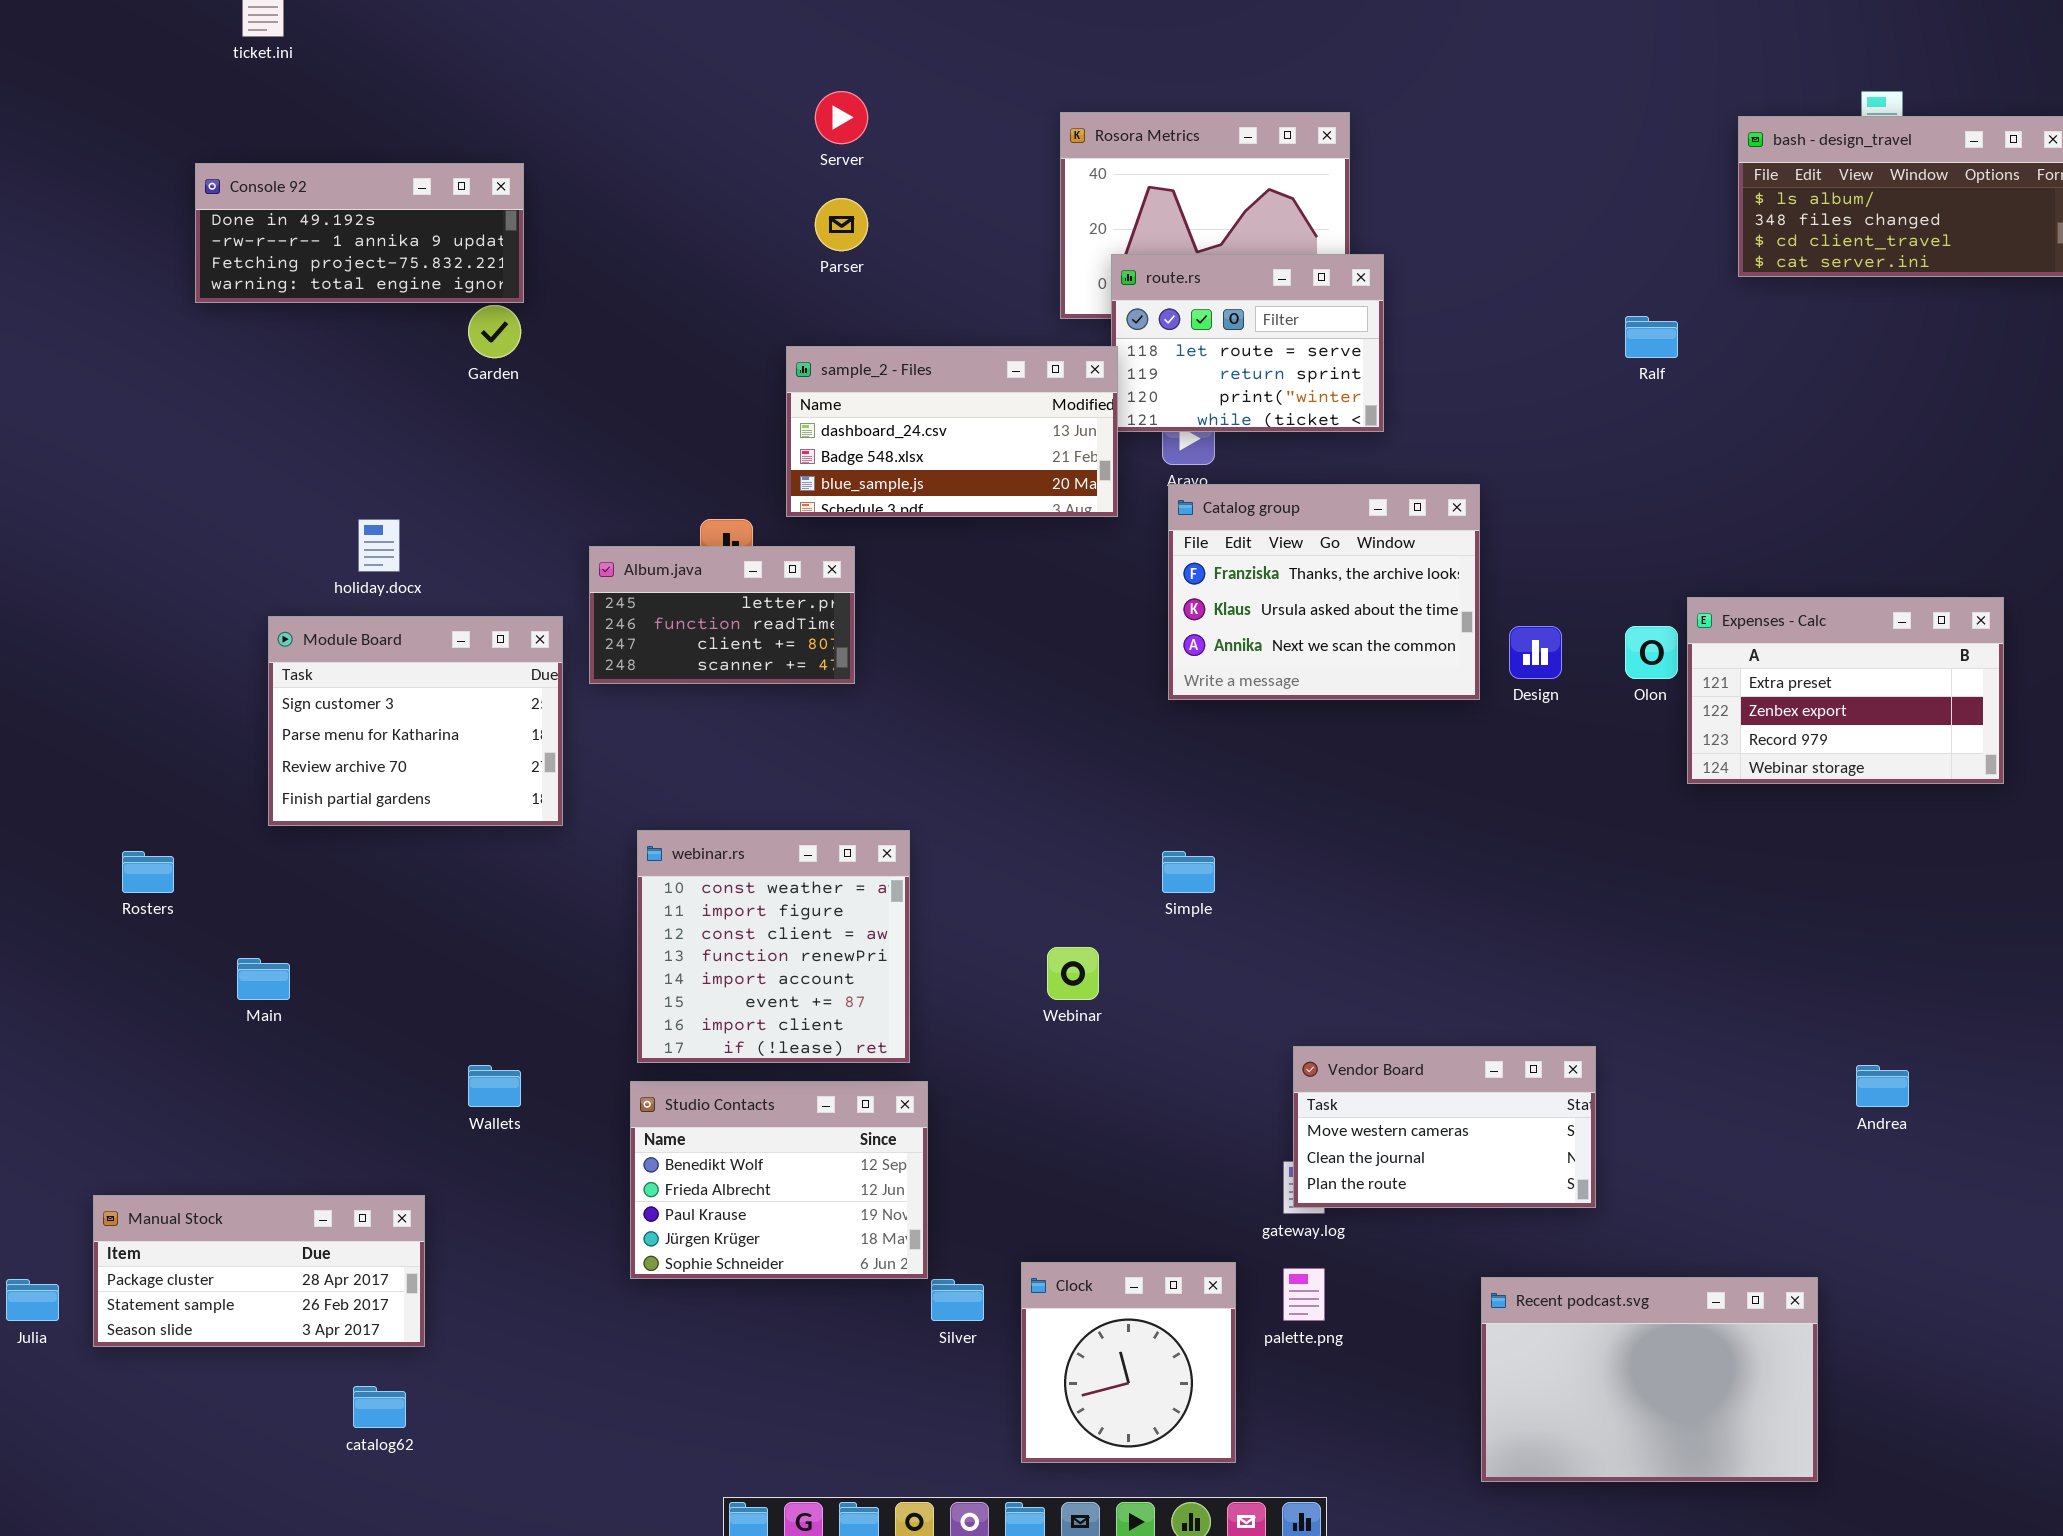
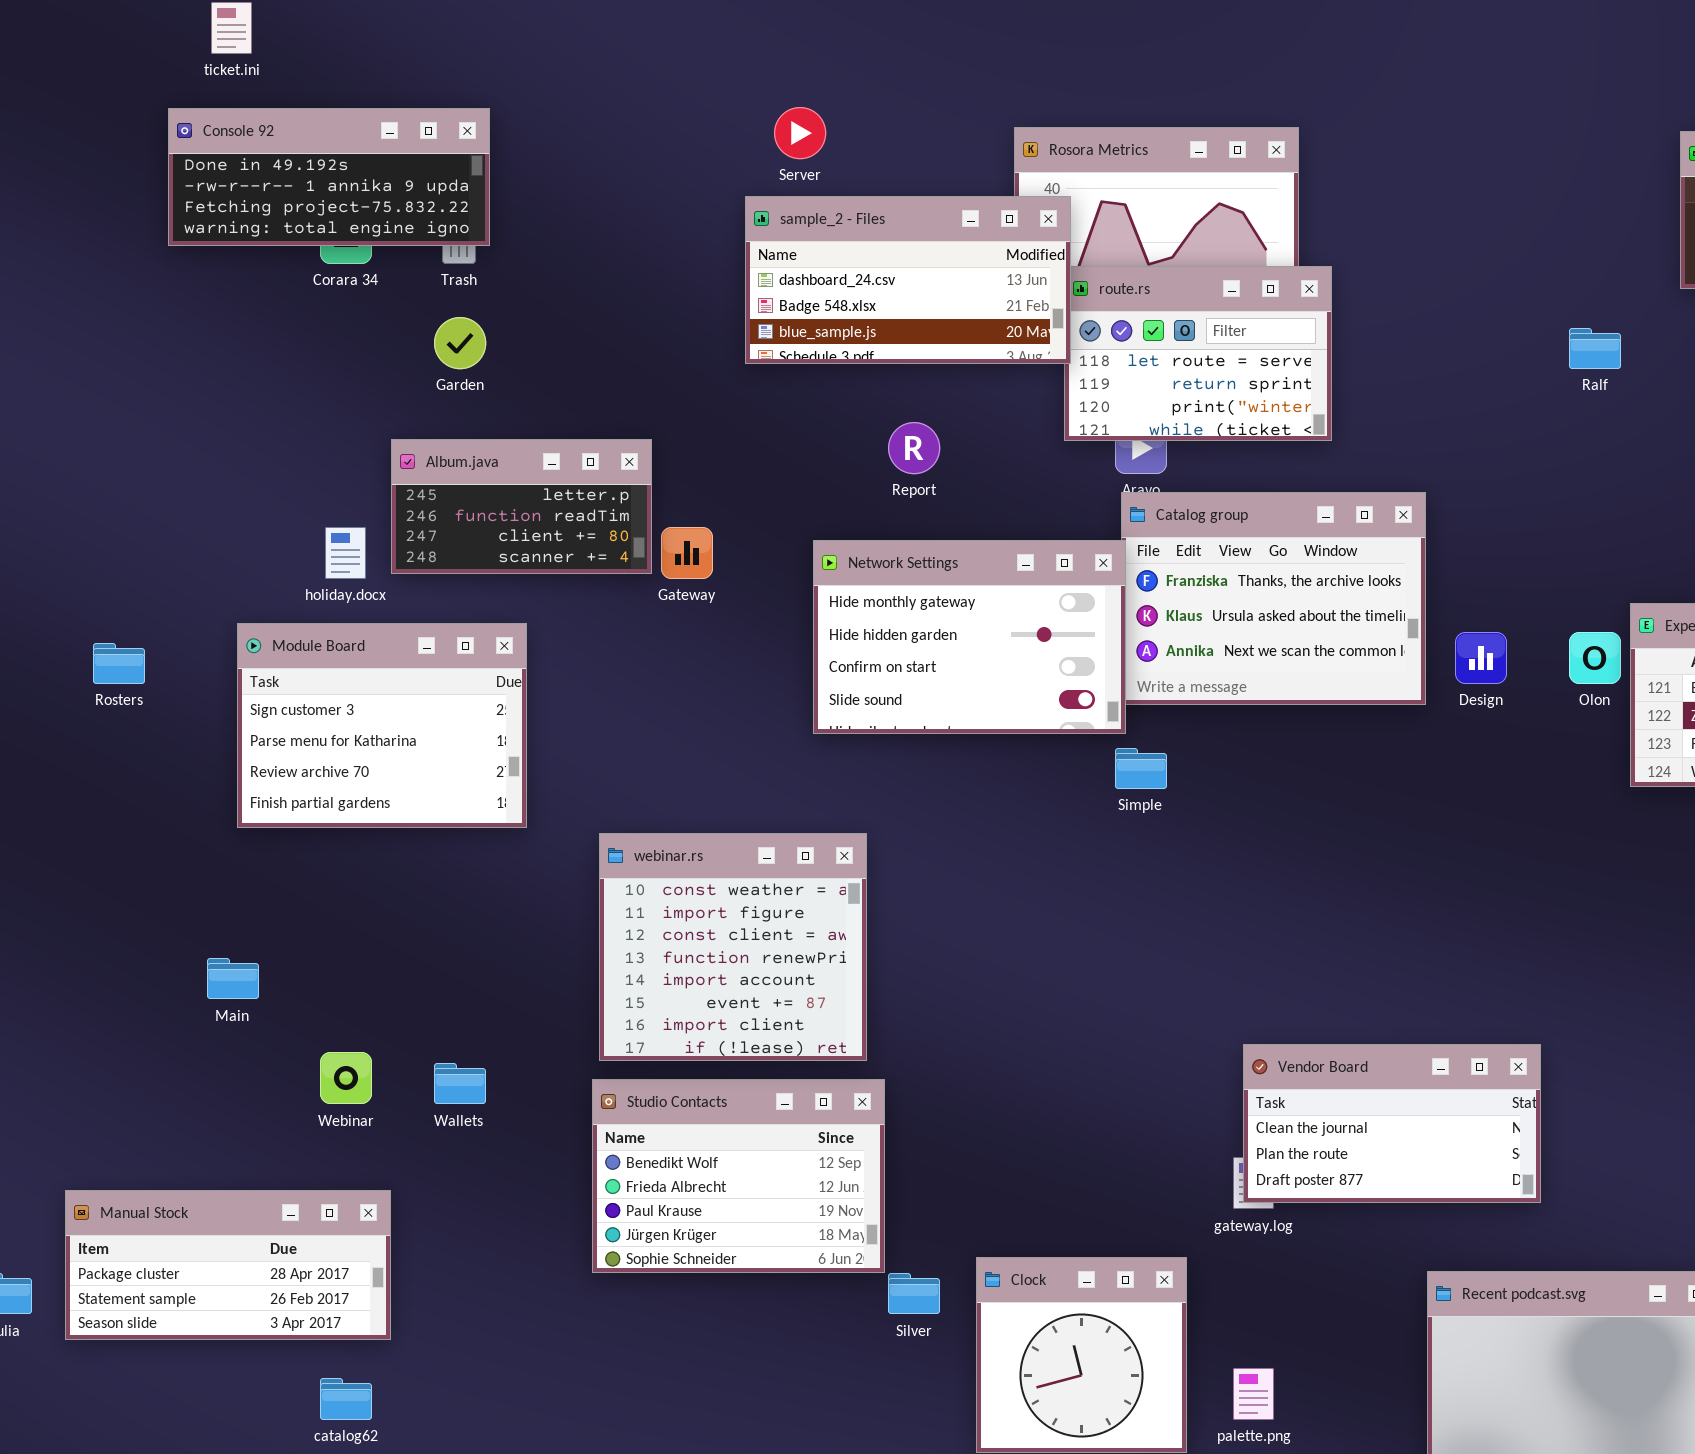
Console 92: [195,163,524,303] -> [168,108,490,246], moved
sample_2 - Files: [786,346,1118,517] -> [745,196,1071,364], moved
Network Settings: none -> [813,540,1126,734], opened
Album.java: [589,546,855,684] -> [391,439,652,574], moved
Rosters: [122,851,174,893] -> [93,643,145,684], moved
Simple: [1162,851,1215,893] -> [1115,748,1167,789], moved
Webinar: [1047,947,1099,1000] -> [320,1052,372,1104], moved
Vendor Board: [1293,1046,1596,1208] -> [1243,1044,1541,1203], scrolled down 1 row
palette.png: [1283,1268,1325,1321] -> [1233,1368,1274,1420], moved

